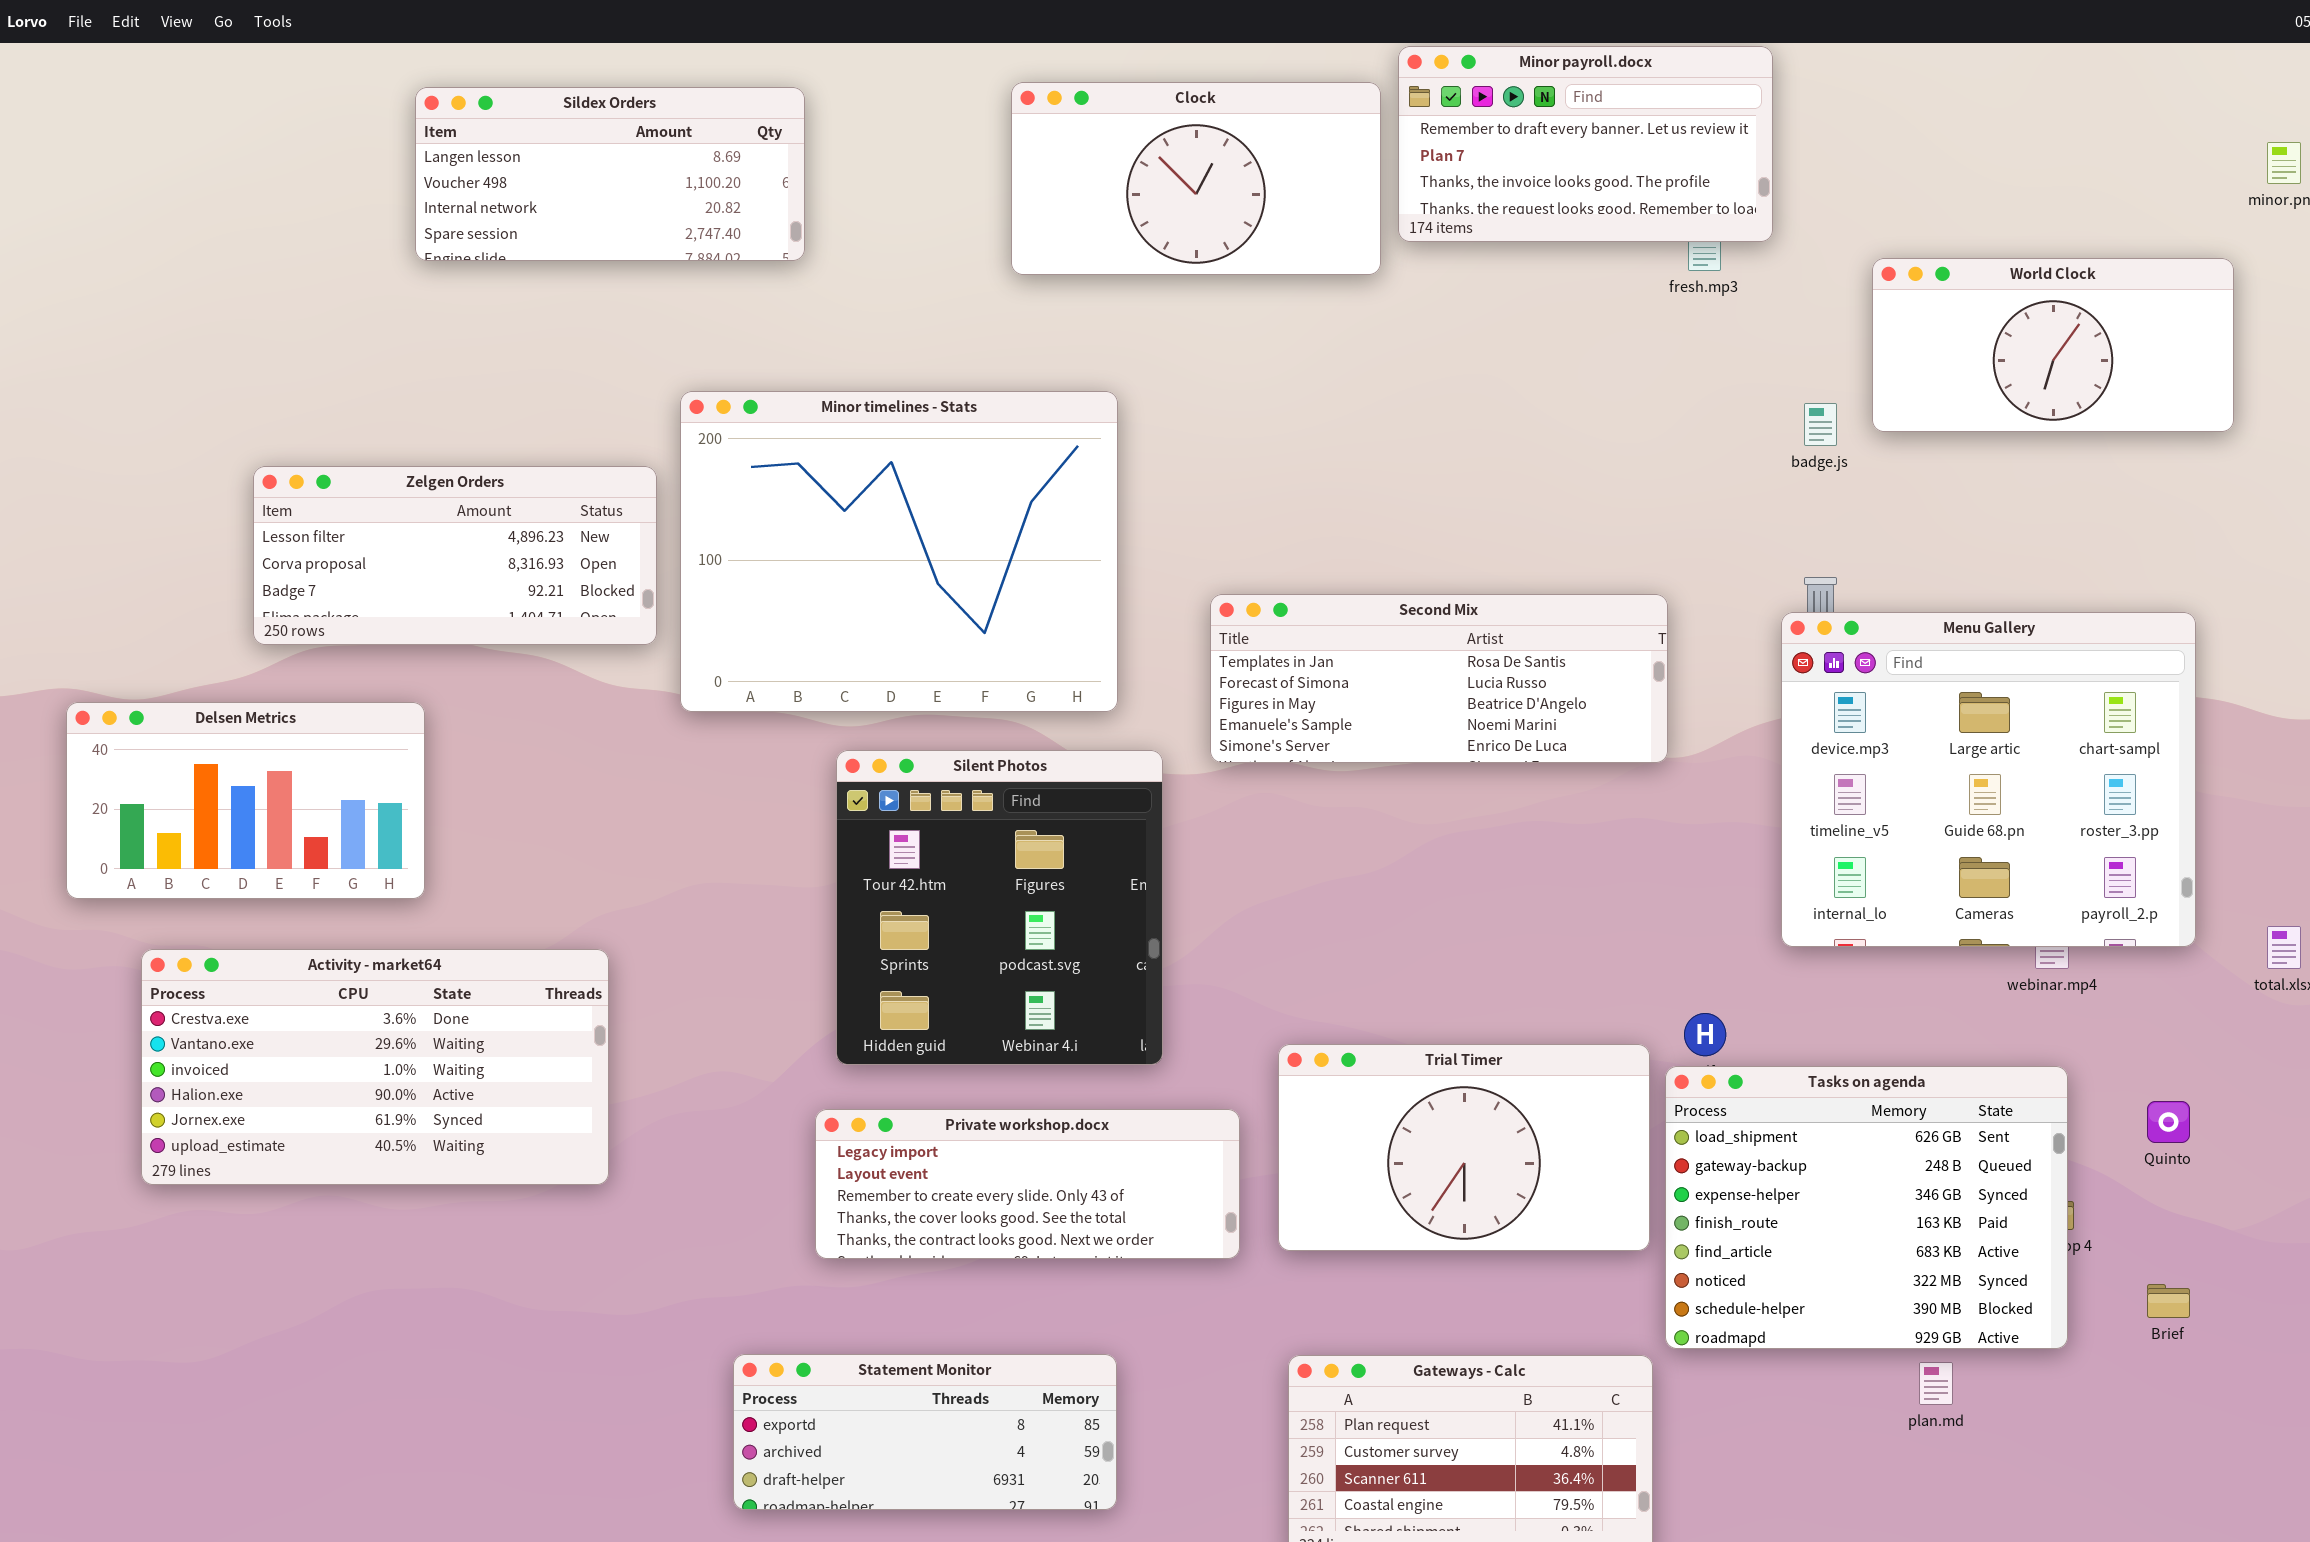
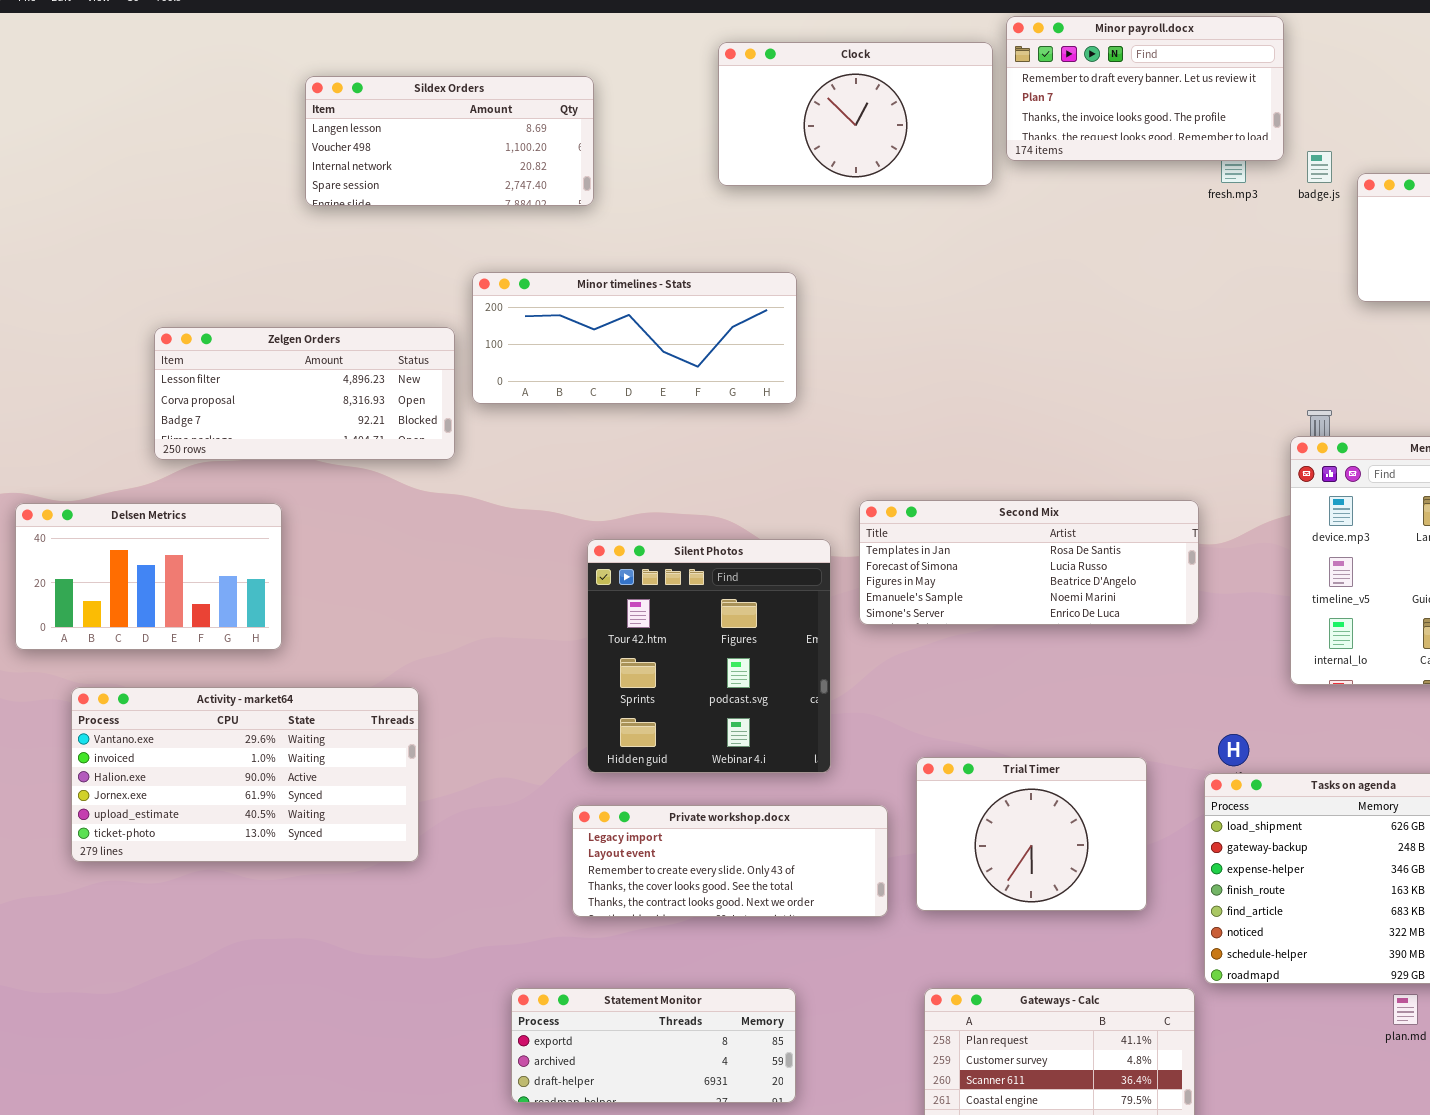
Sildex Orders: [415,87,805,261] -> [305,76,594,206], moved
Minor timelines - Stats: [680,391,1118,712] -> [472,272,797,404], resized
badge.js: [1804,403,1837,446] -> [1307,151,1332,183], moved
Second Mix: [1210,594,1668,763] -> [859,500,1199,625], moved
Activity - market64: [141,949,609,1185] -> [71,687,419,862], scrolled down 1 row
Trial Timer: [1278,1044,1650,1251] -> [916,757,1147,911], resized

